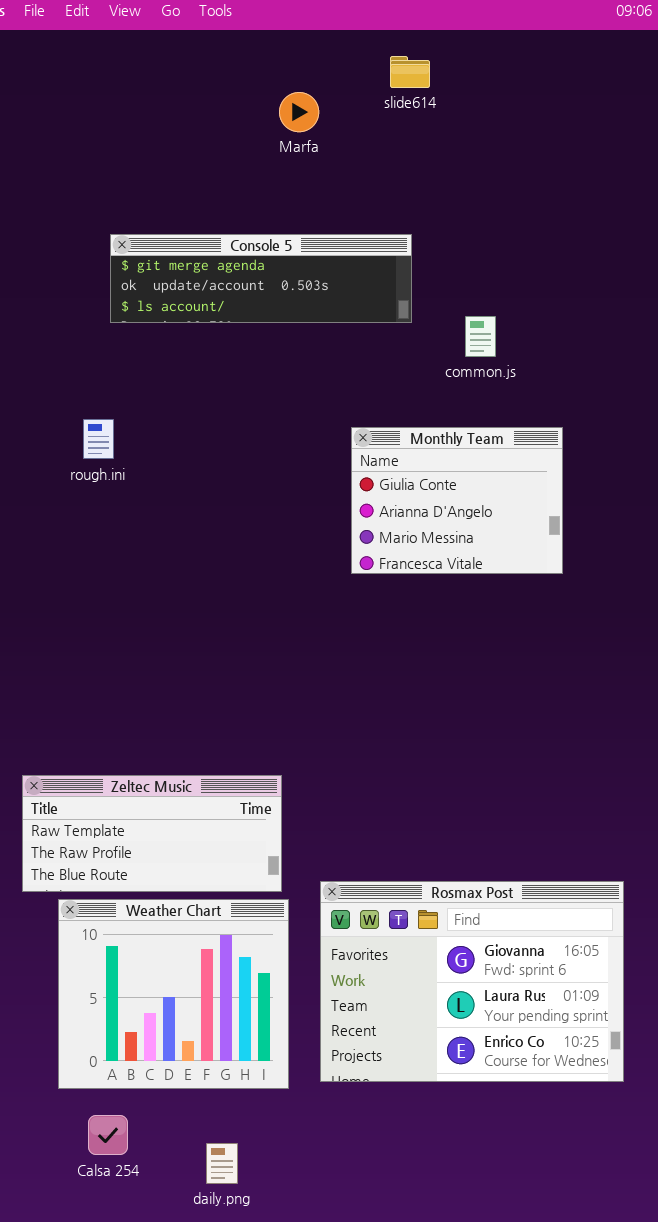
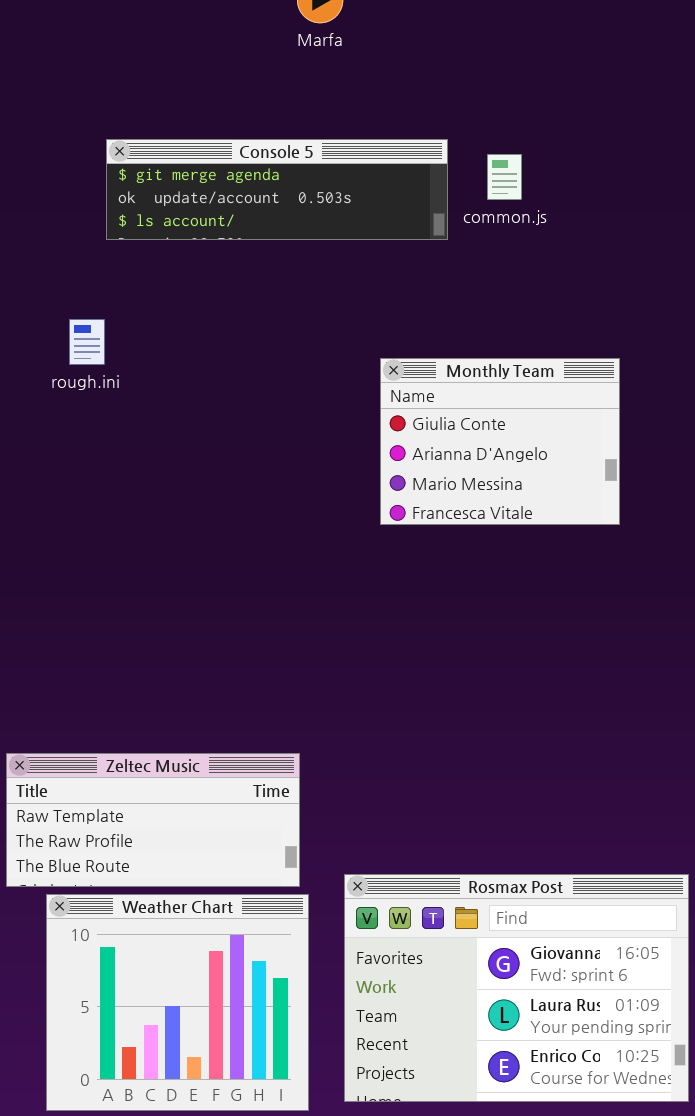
common.js: [465,316,496,357] -> [487,154,522,200], moved
rough.ini: [83,419,114,459] -> [69,319,105,365], moved

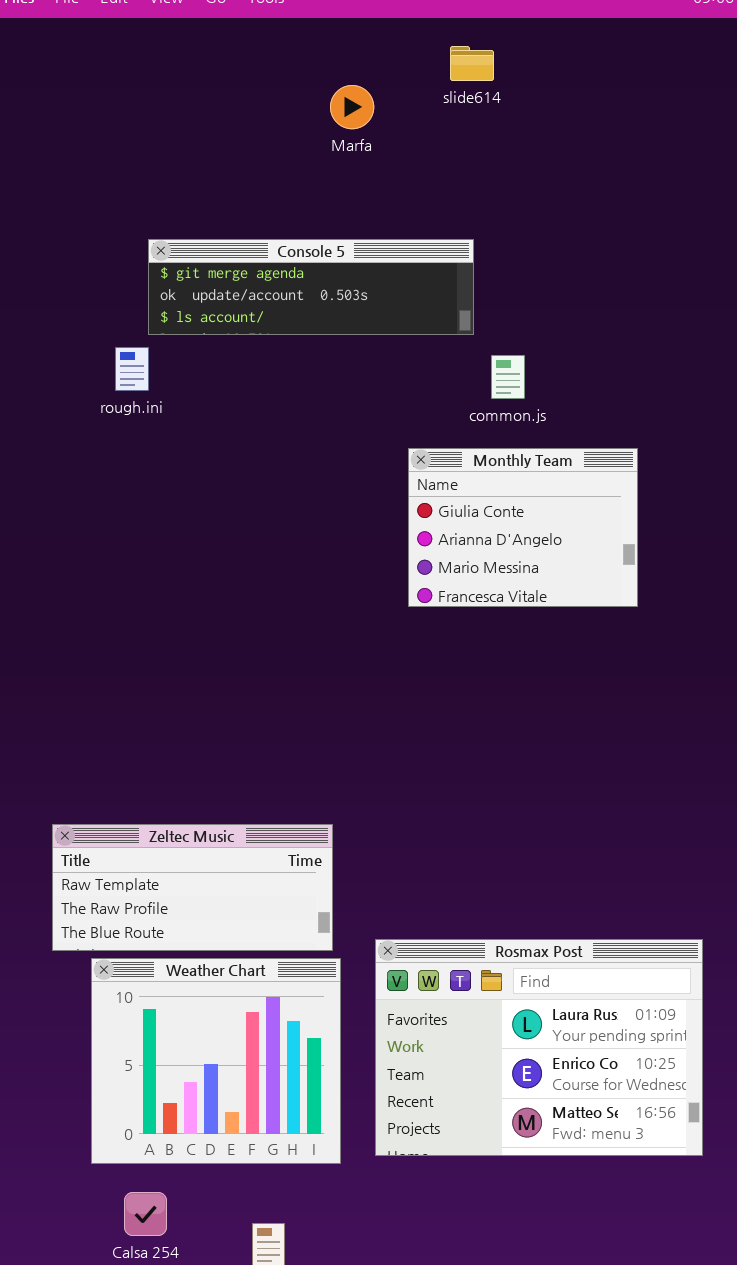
common.js: [487,154,522,200] -> [491,355,525,399], moved
rough.ini: [69,319,105,365] -> [115,347,149,391], moved
Rosmax Post: [344,874,689,1102] -> [375,939,703,1156], scrolled down 1 row

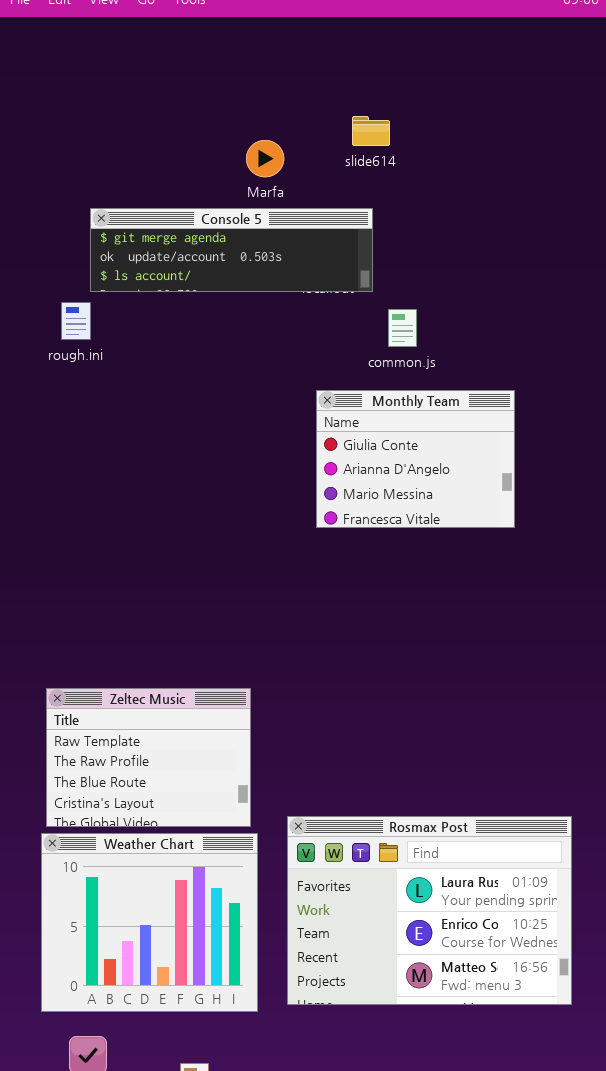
slide614: [450,46,494,81] -> [352,116,390,146], moved
Marfa: [330,85,374,129] -> [246,140,284,177], moved
Zeltec Music: [52,824,333,951] -> [46,688,251,827], resized

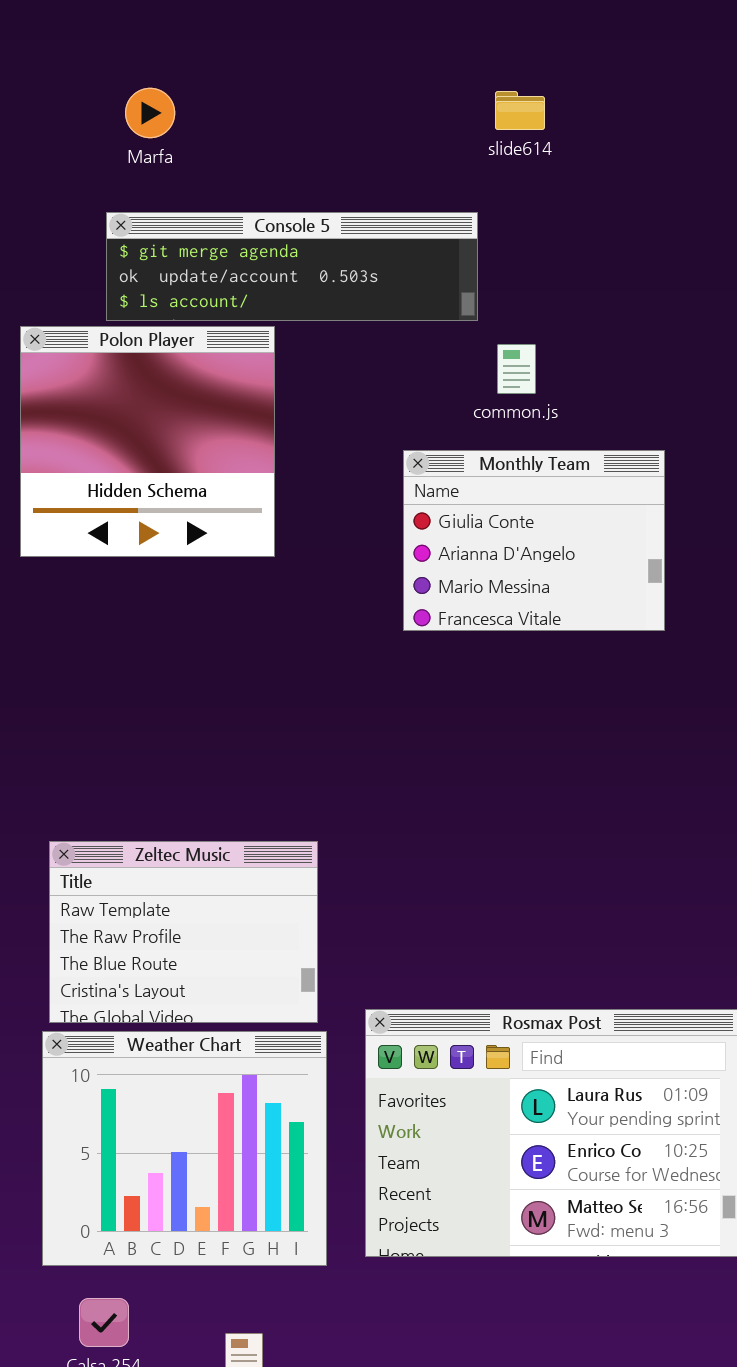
slide614: [352,116,390,146] -> [495,91,545,130], moved
Marfa: [246,140,284,177] -> [125,88,175,138], moved
Polon Player: none -> [20,326,275,557], opened

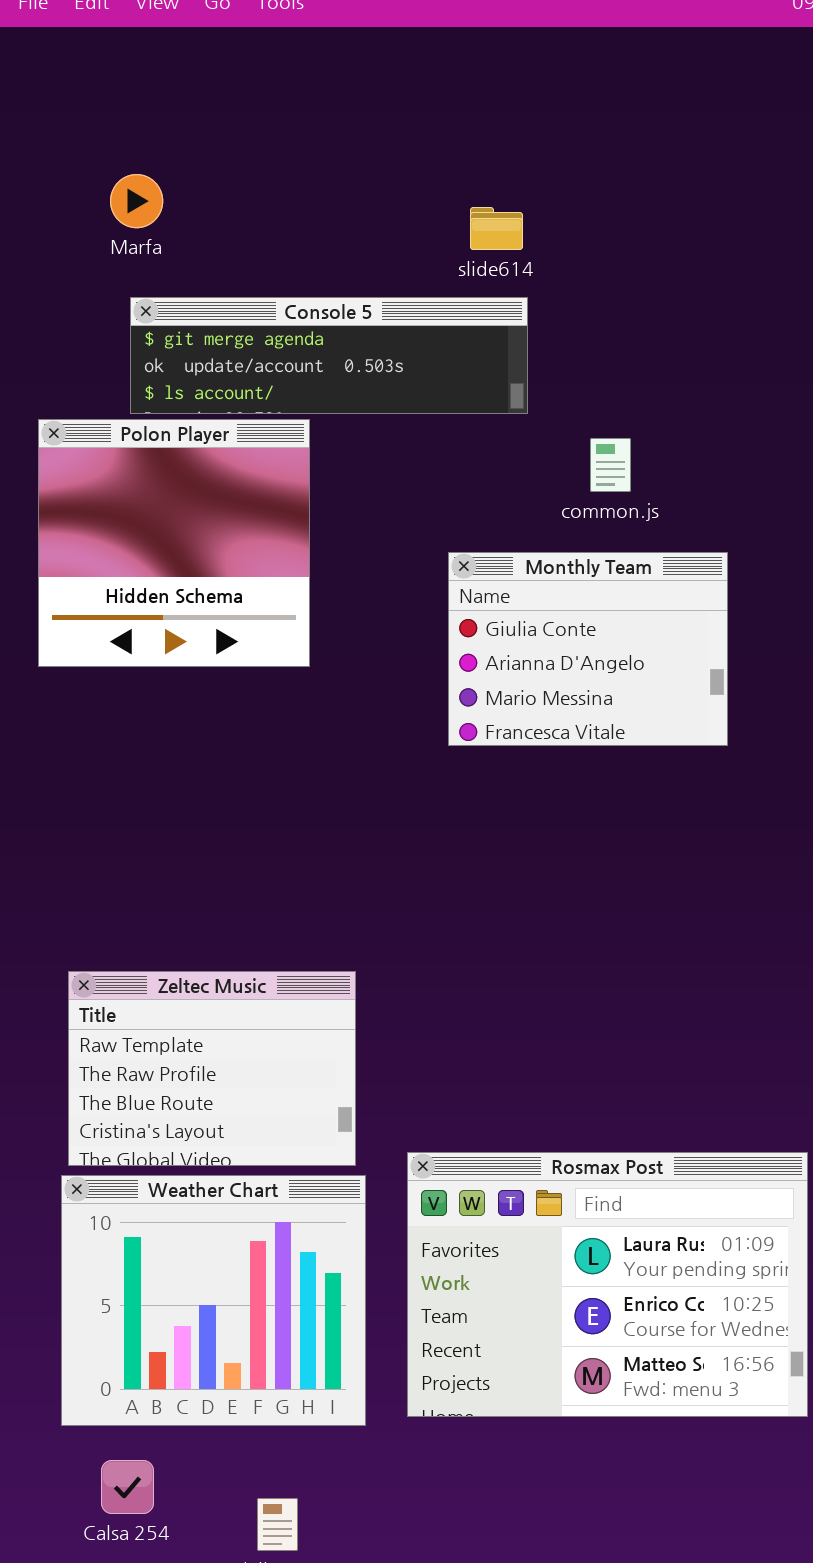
Marfa: [125,88,175,138] -> [110,174,163,228], moved
slide614: [495,91,545,130] -> [470,207,523,250], moved
common.js: [497,344,536,394] -> [590,438,631,492], moved

